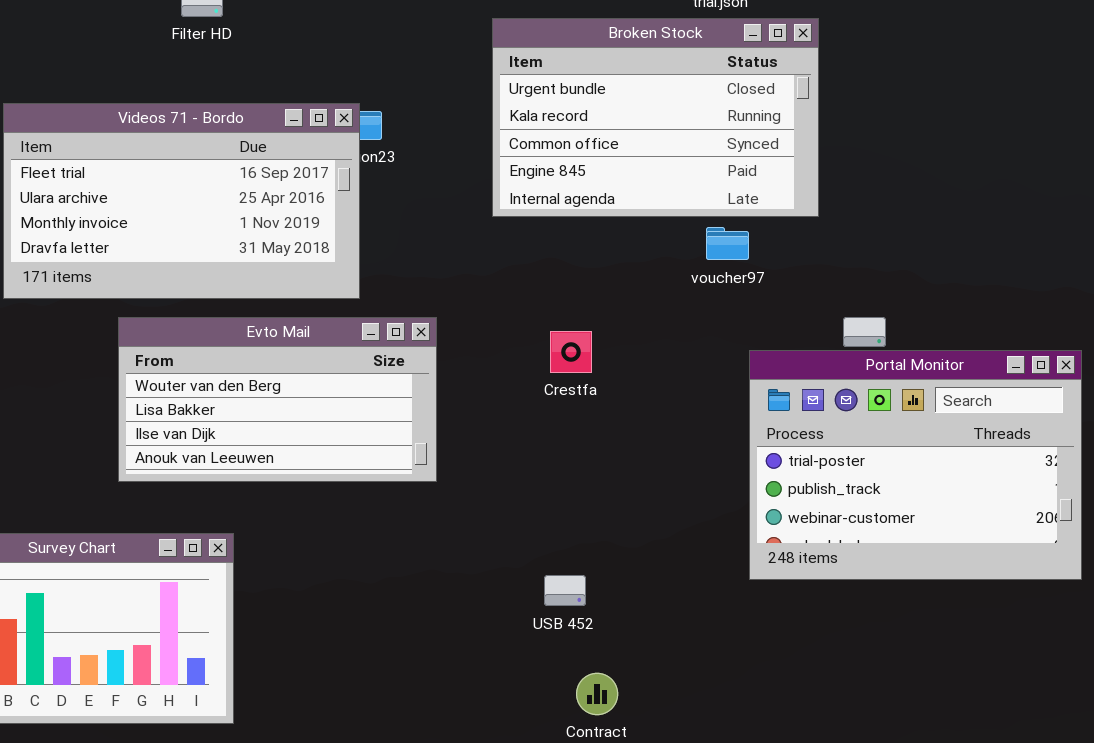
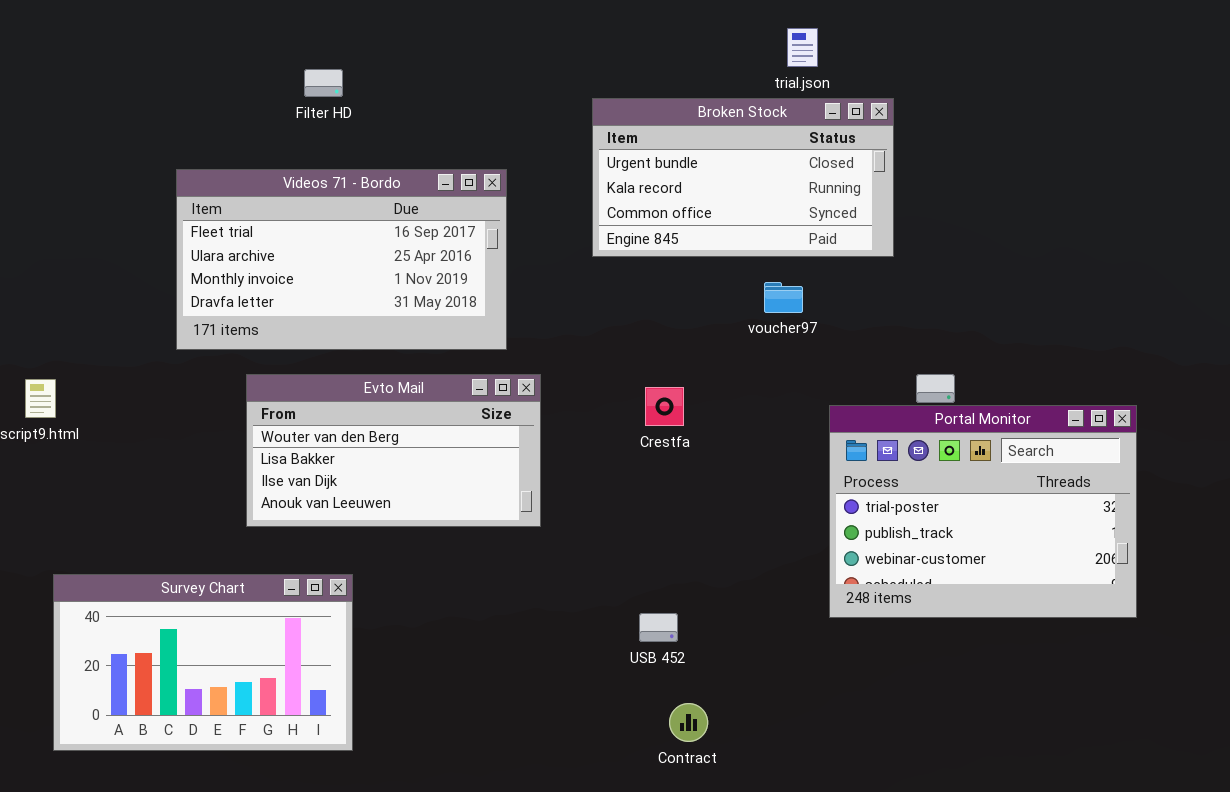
Broken Stock: [492,18,819,217] -> [592,98,894,257], resized
Videos 71 - Bordo: [3,103,360,299] -> [176,169,507,350], moved
voucher97: [706,227,749,260] -> [764,282,803,313], moved

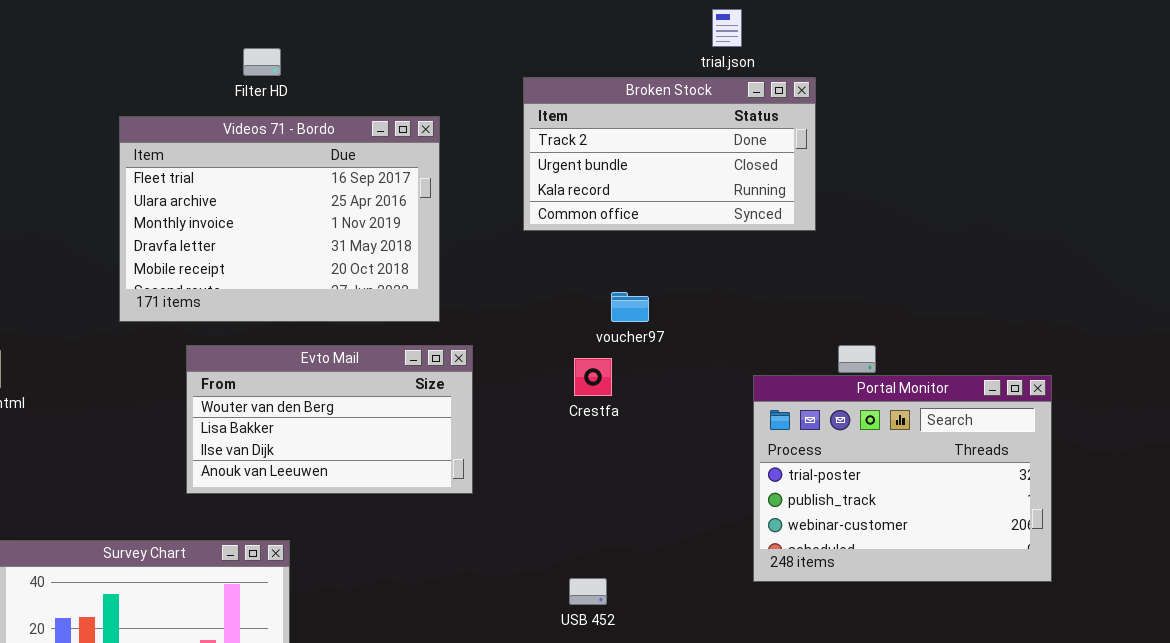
Broken Stock: [592,98,894,257] -> [523,77,816,231], scrolled up 1 row
Videos 71 - Bordo: [176,169,507,350] -> [119,116,440,322], resized
voucher97: [764,282,803,313] -> [611,292,649,322], moved

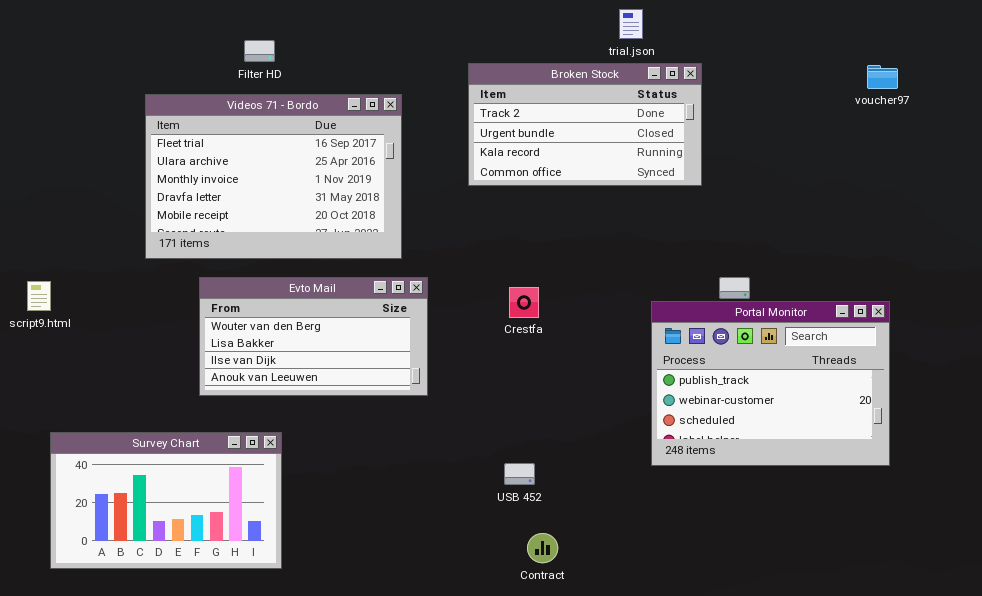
voucher97: [611,292,649,322] -> [867,65,898,89], moved
Portal Monitor: [753,375,1052,582] -> [651,301,890,466], scrolled down 1 row

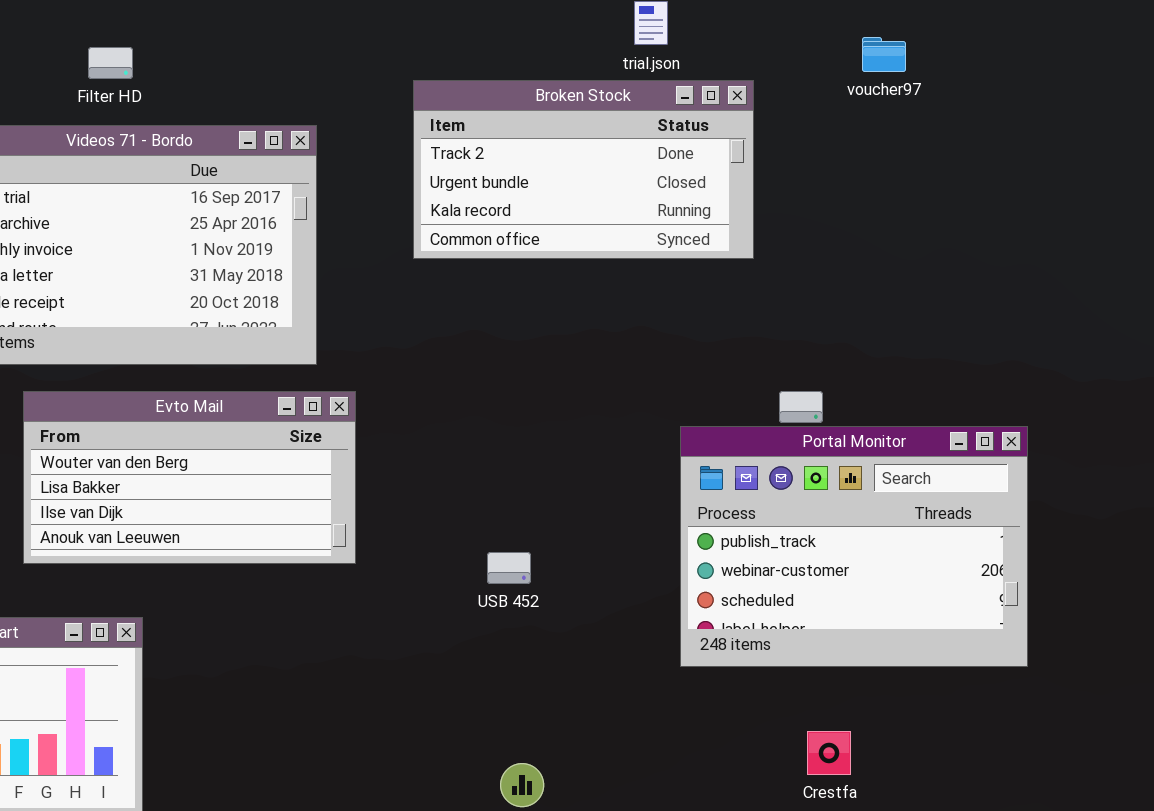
voucher97: [867,65,898,89] -> [862,37,906,72], moved
Crestfa: [509,287,539,318] -> [807,731,851,775], moved
USB 452: [504,463,535,485] -> [487,552,531,584], moved

